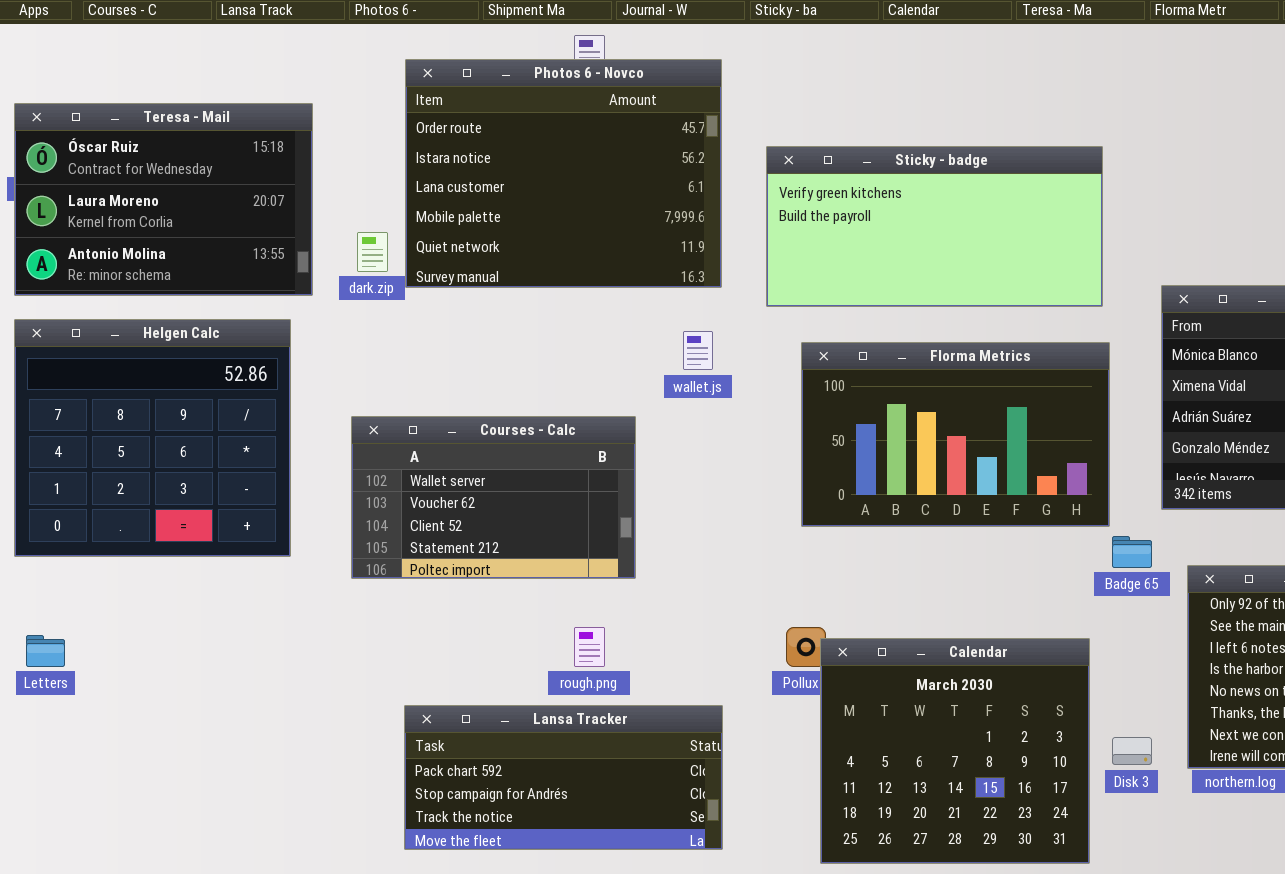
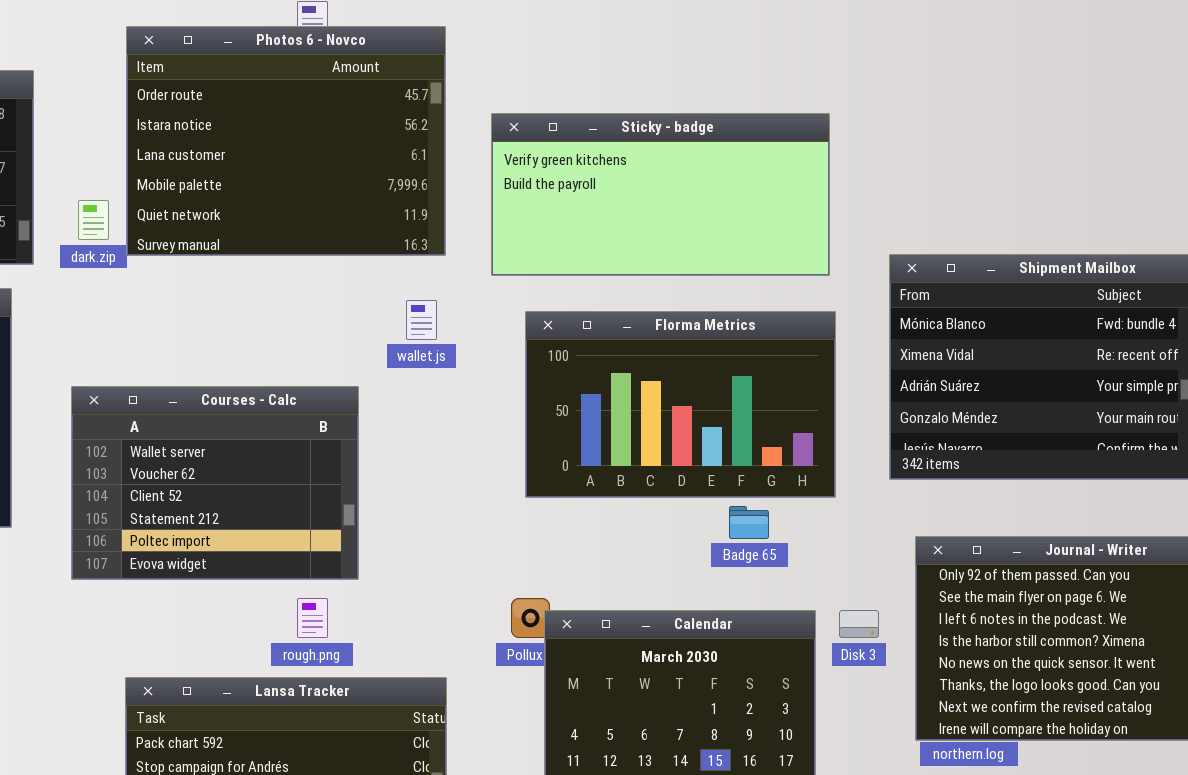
Courses - Calc: [351,416,636,579] -> [71,386,359,580], resized
Badge 65: [1112,536,1152,568] -> [729,506,769,539], moved
Disk 3: [1112,737,1152,765] -> [839,610,879,638], moved

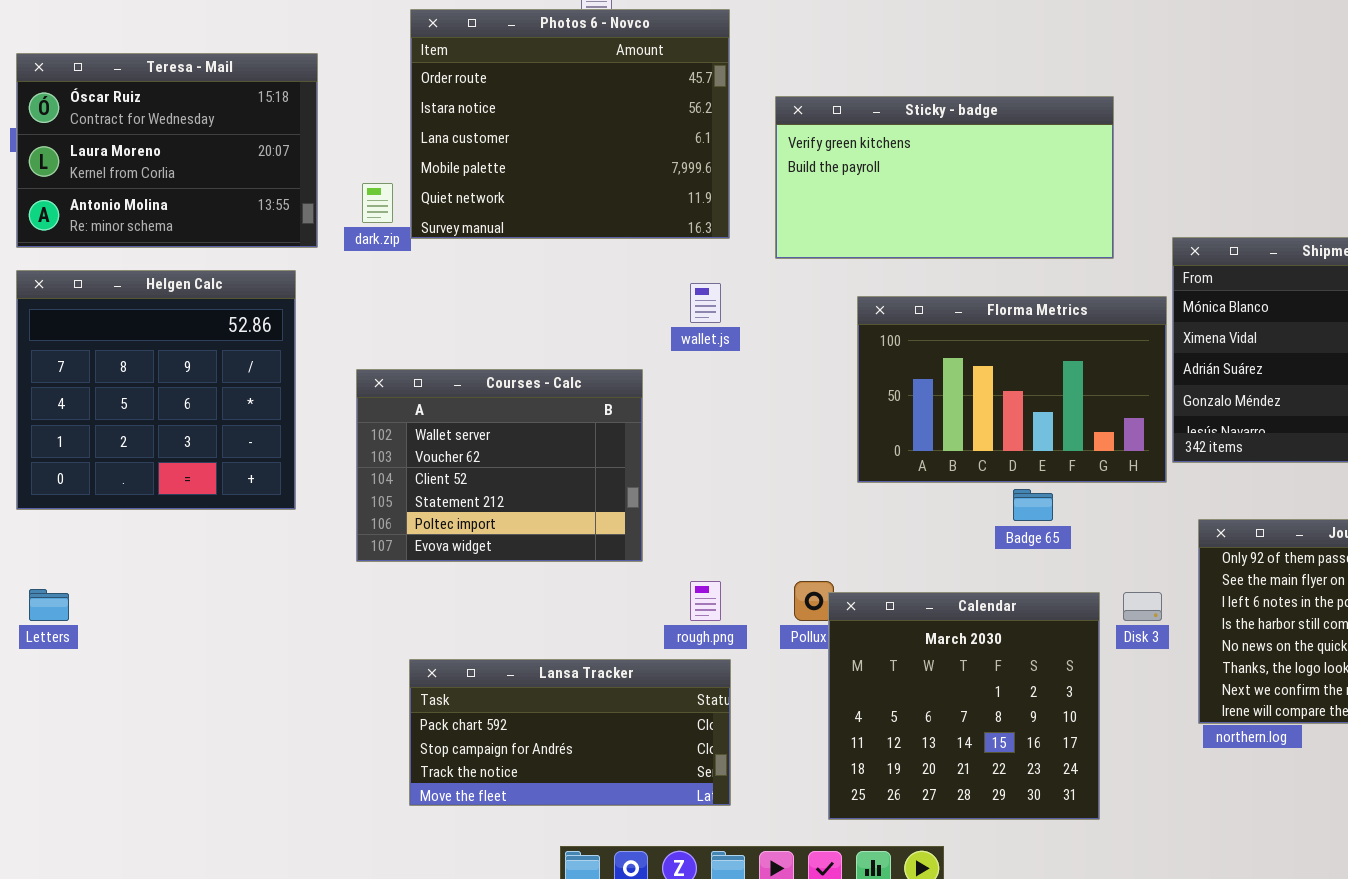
Florma Metrics: [525,311,836,498] -> [857,296,1167,483], moved
rough.png: [297,598,328,638] -> [690,581,721,621], moved

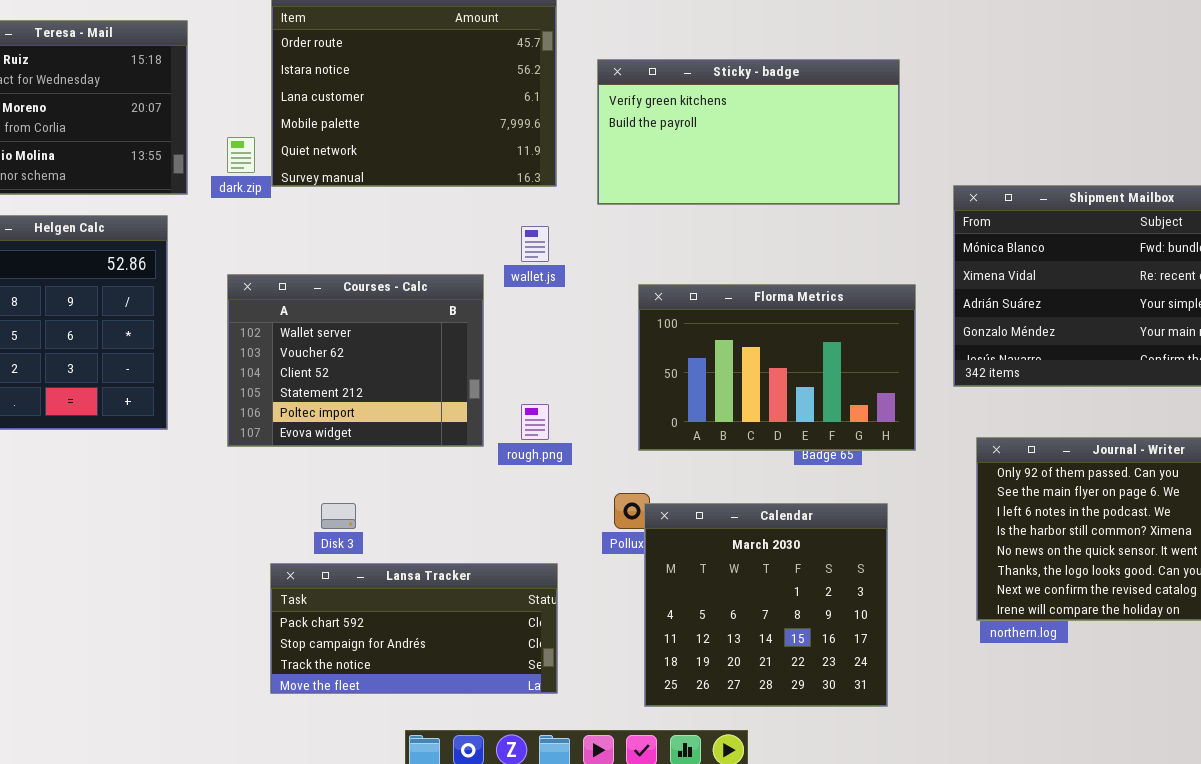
Florma Metrics: [857,296,1167,483] -> [638,284,916,451], moved
Courses - Calc: [356,369,643,562] -> [227,274,484,447], moved
rough.png: [690,581,721,621] -> [521,404,549,440], moved
Disk 3: [1123,592,1162,621] -> [321,503,356,529], moved

